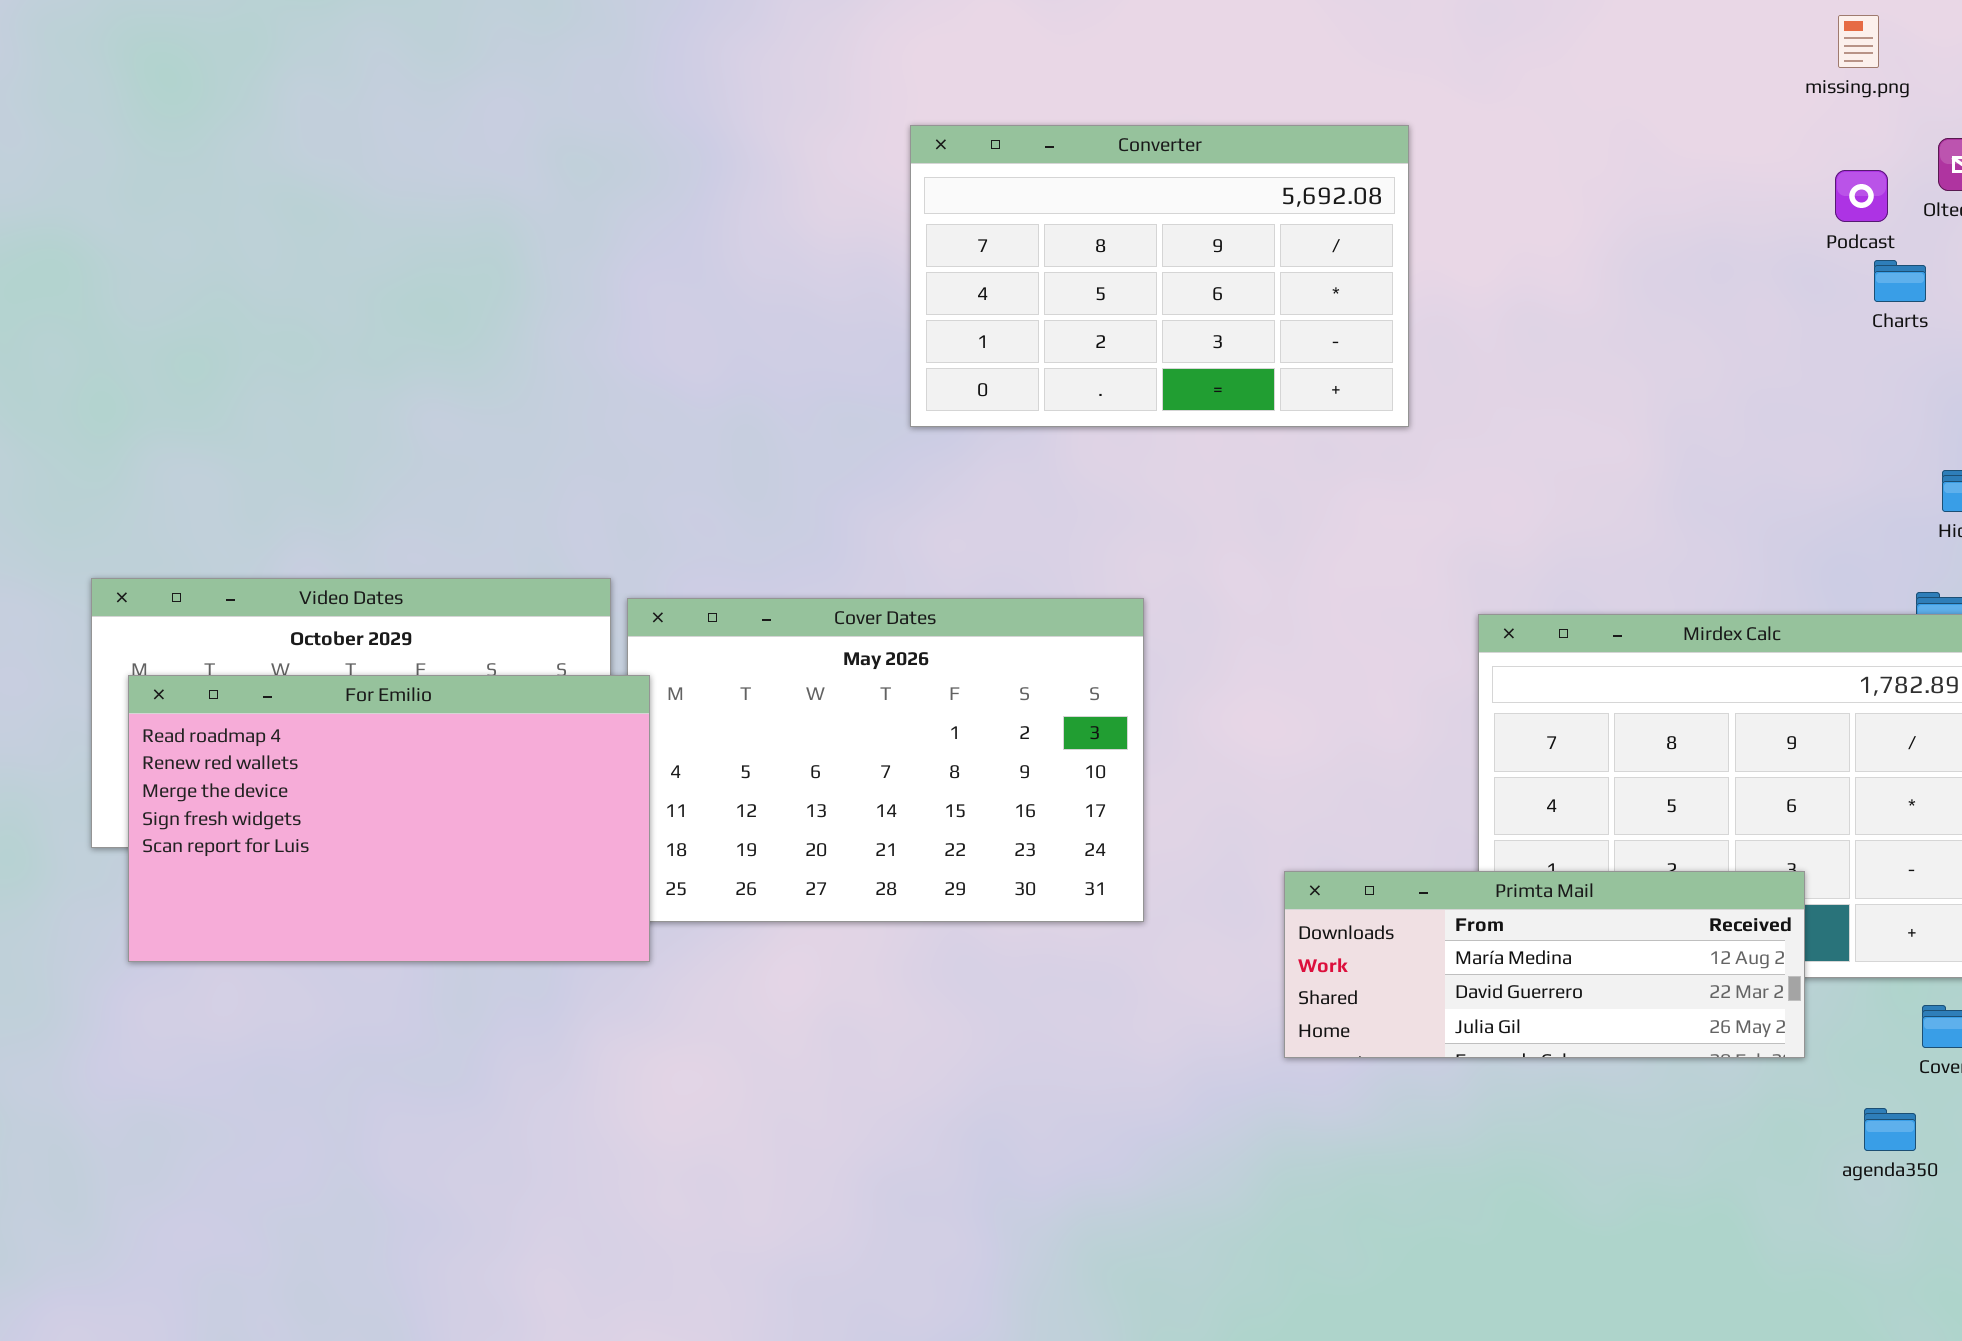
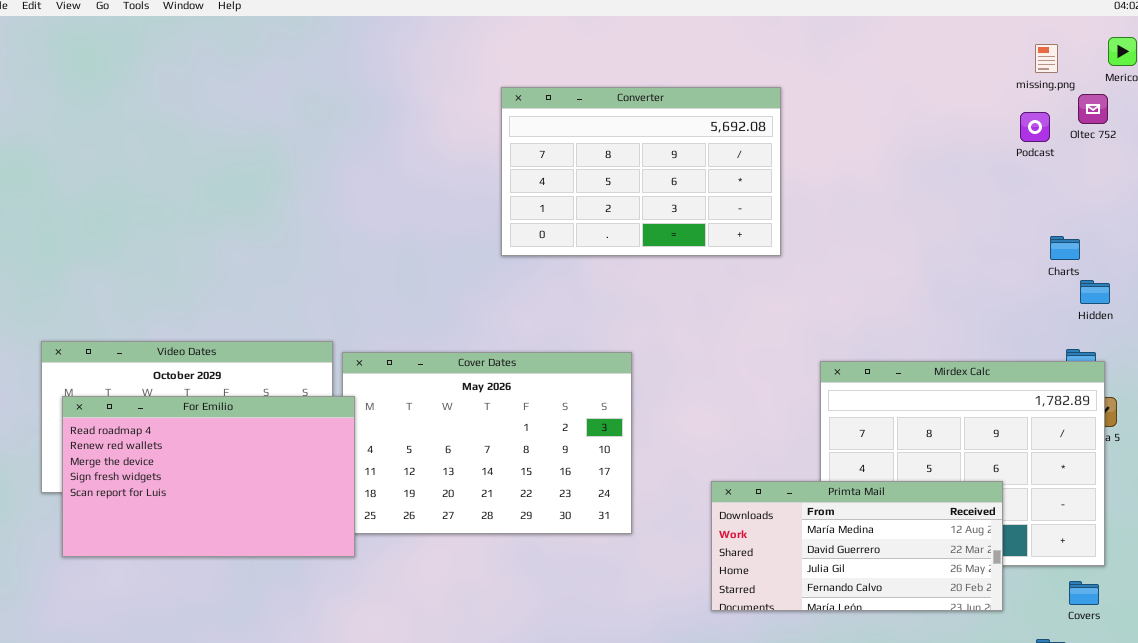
missing.png: [1838,15,1879,68] -> [1035,44,1058,73], moved
Charts: [1874,260,1926,302] -> [1050,236,1080,260], moved
Primta Mail: [1284,871,1805,1058] -> [711,481,1003,611], resized

